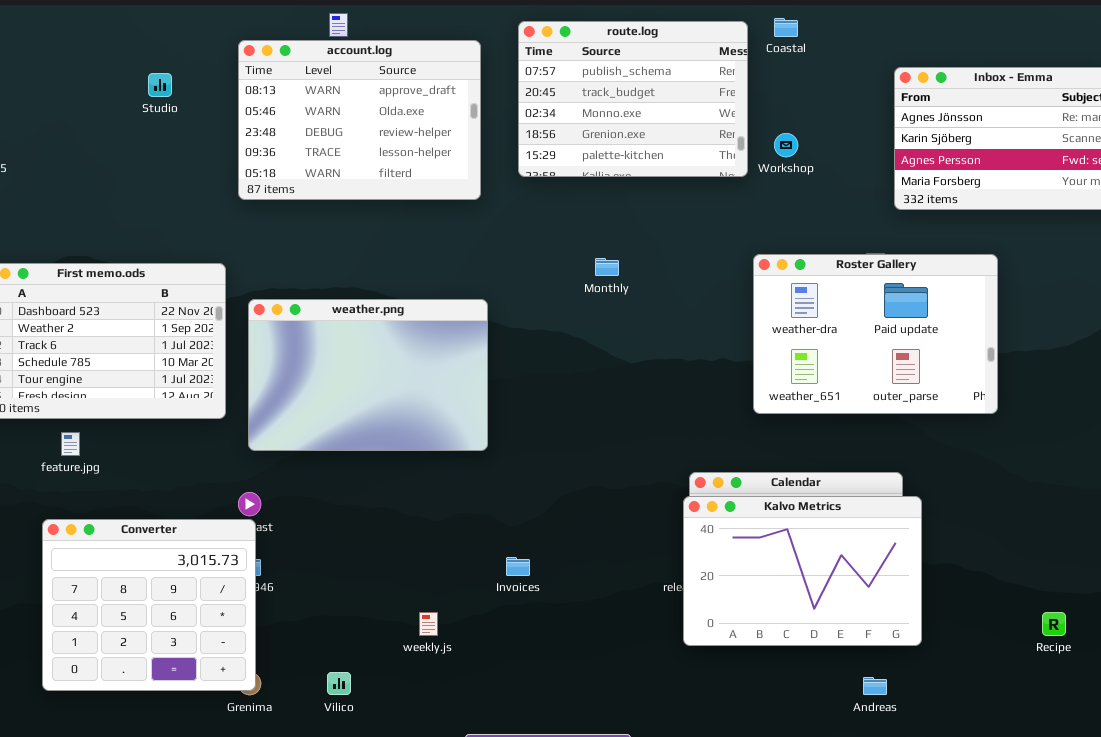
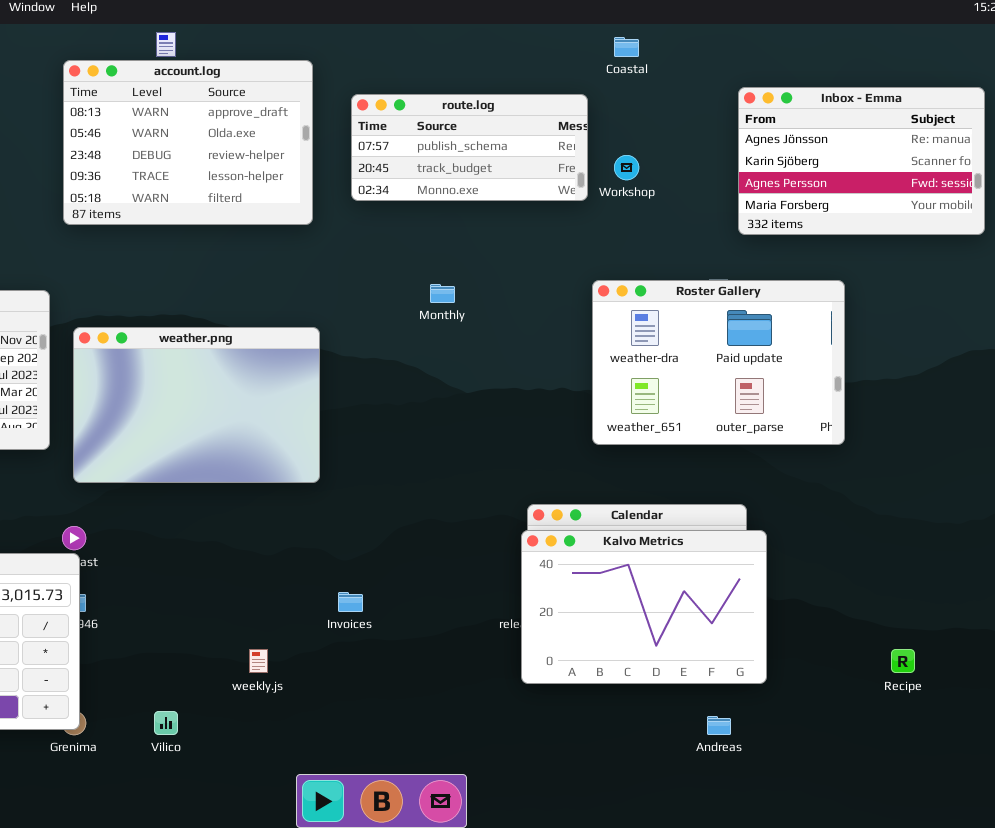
route.log: [518,21,748,177] -> [351,94,588,201], resized

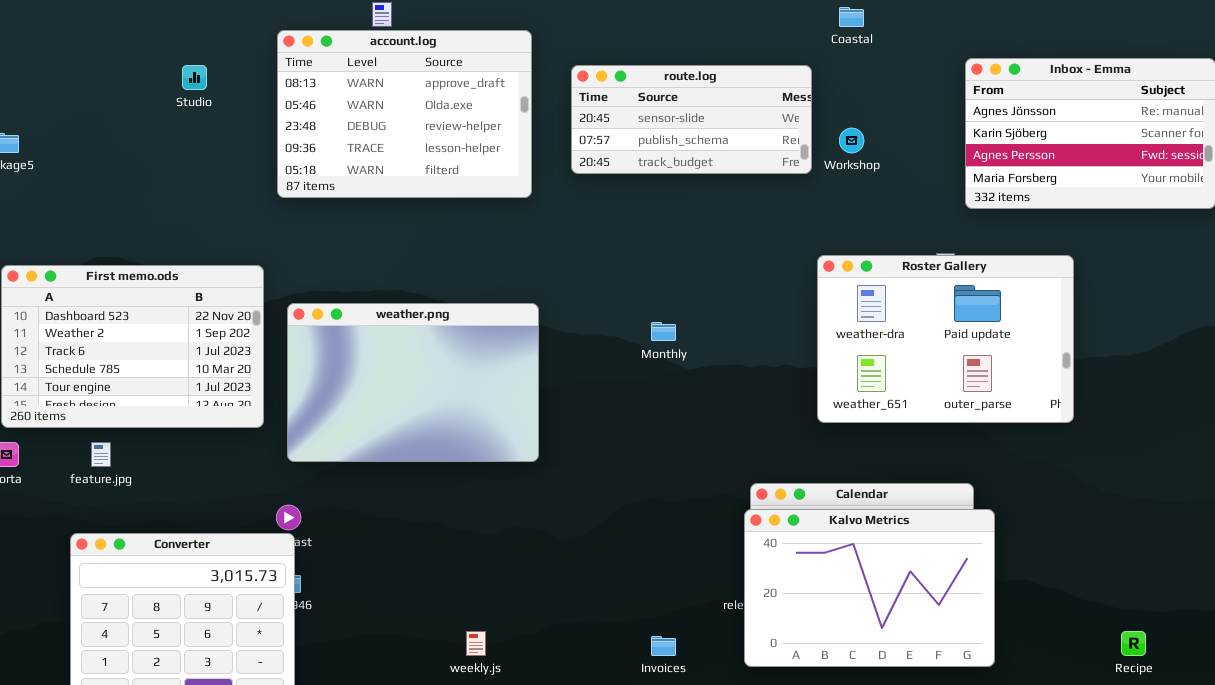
route.log: [351,94,588,201] -> [571,65,812,174], scrolled up 1 row
Monthly: [430,284,455,303] -> [651,322,676,341], moved
Invoices: [338,592,363,612] -> [651,636,676,656], moved

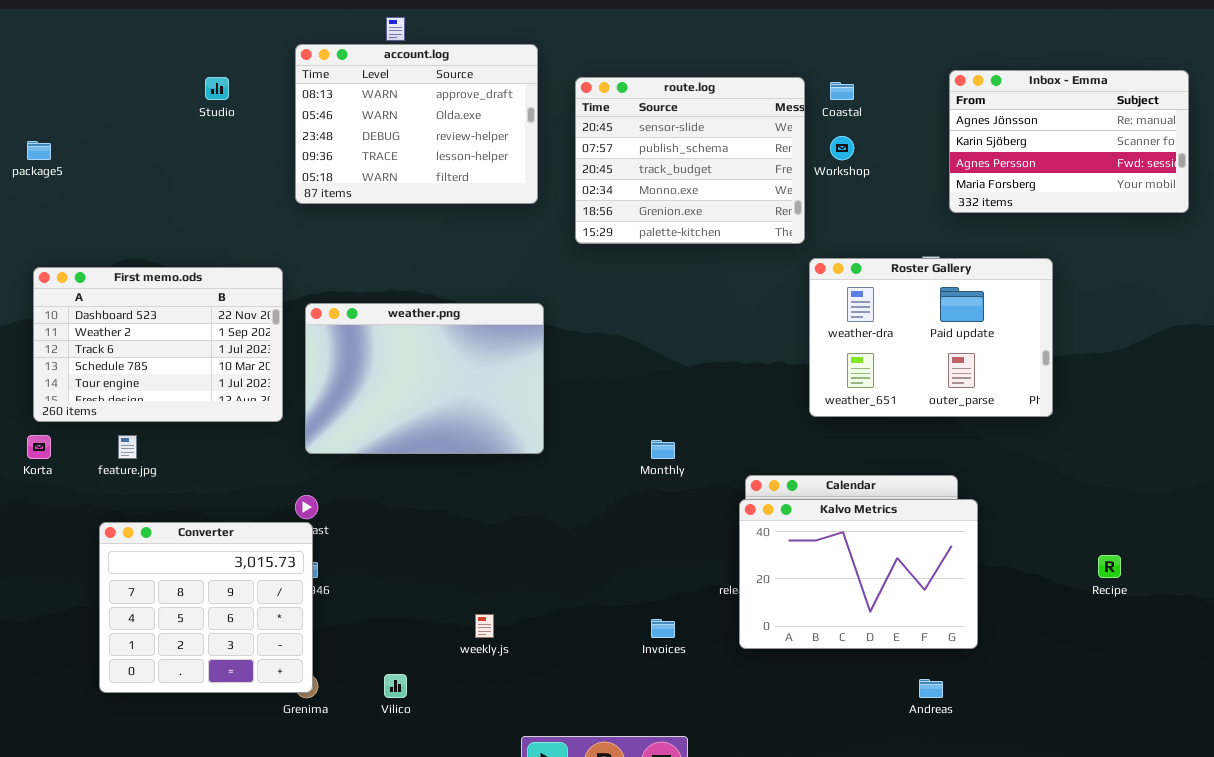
Coastal: [839,7,864,27] -> [830,82,854,100], moved
route.log: [571,65,812,174] -> [575,77,805,244], resized
Monthly: [651,322,676,341] -> [651,440,675,459], moved
Recipe: [1121,631,1146,656] -> [1098,555,1121,578], moved

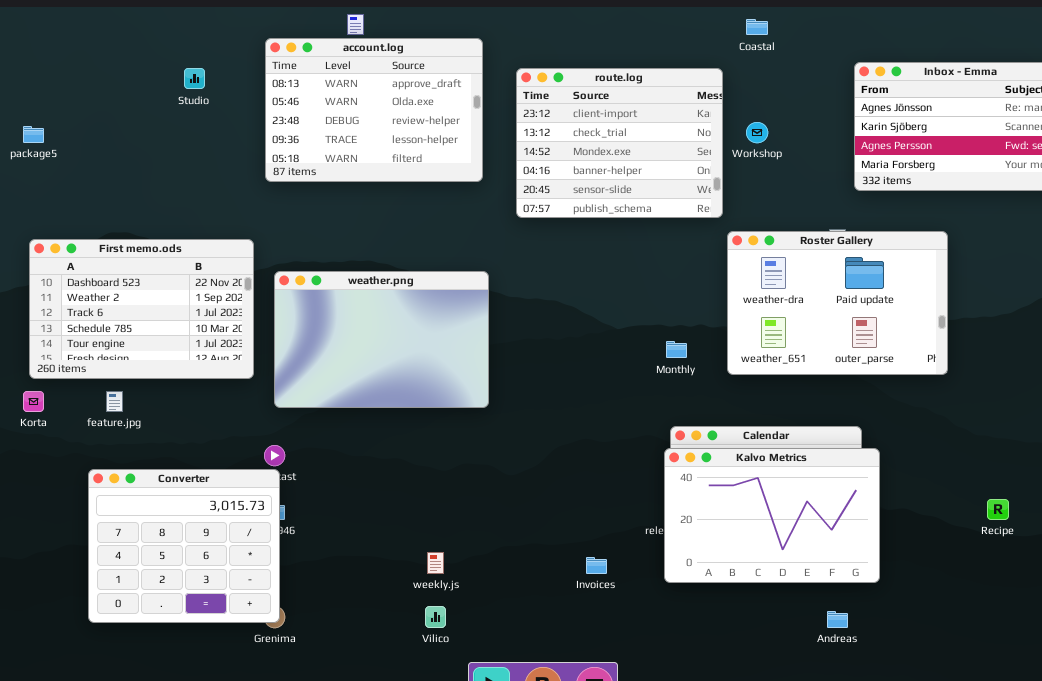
route.log: [575,77,805,244] -> [516,68,723,218], scrolled up 4 rows
Coastal: [830,82,854,100] -> [746,19,768,35], moved
Monthly: [651,440,675,459] -> [666,341,687,358], moved
Vilico: [384,674,407,698] -> [425,606,446,628], moved

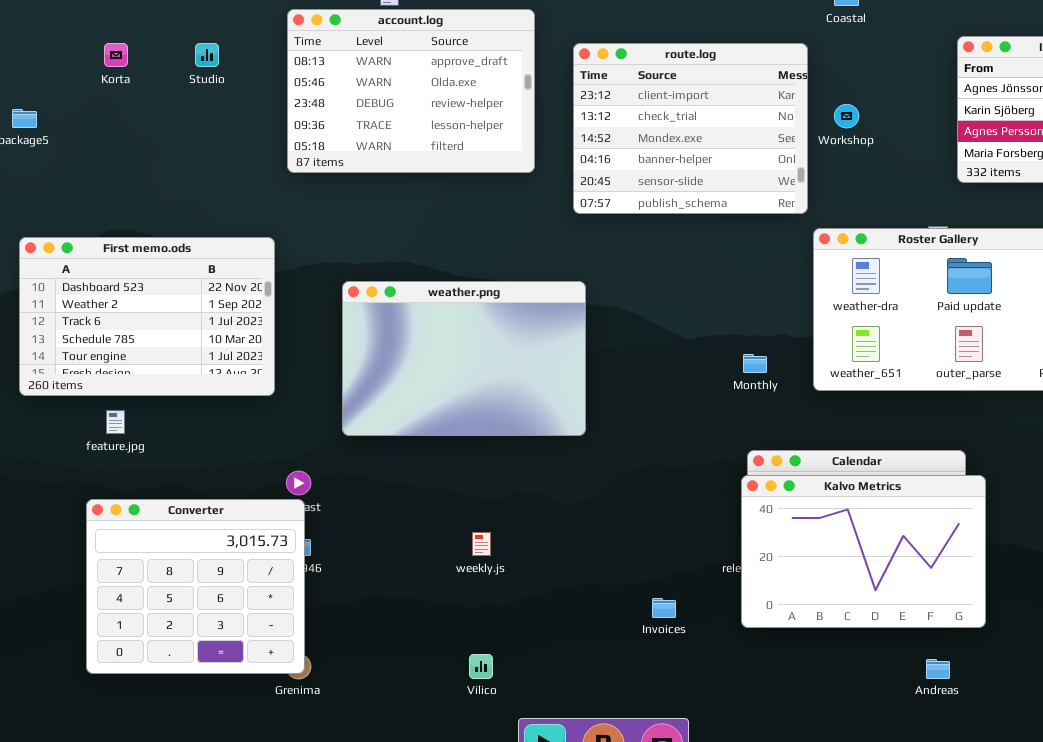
weather.png: [274,271,489,408] -> [342,281,586,436], moved
Korta: [23,391,44,412] -> [104,43,128,67], moved
weekly.js: [427,552,444,574] -> [472,532,491,556], moved

